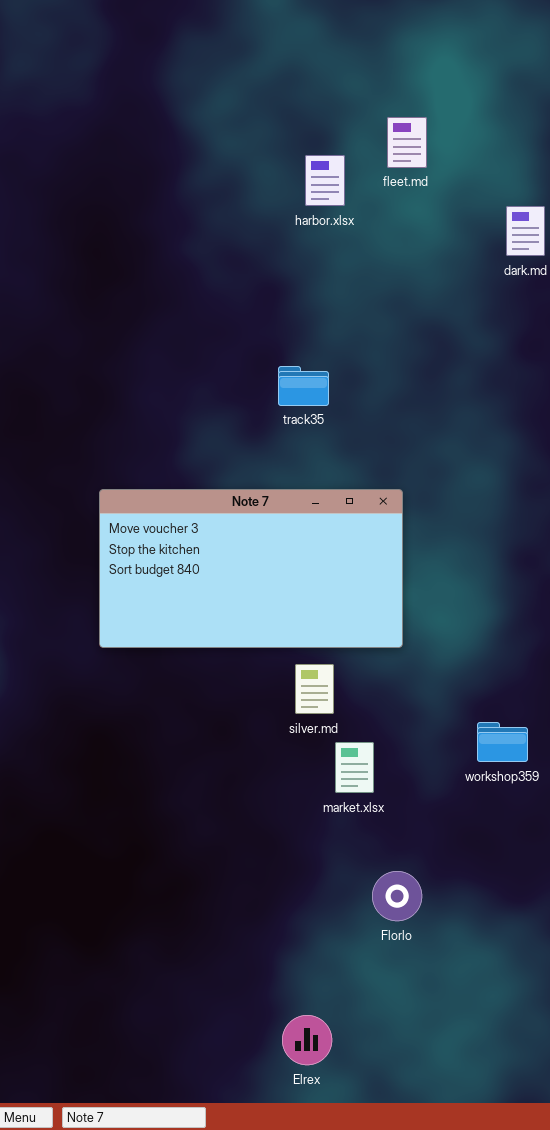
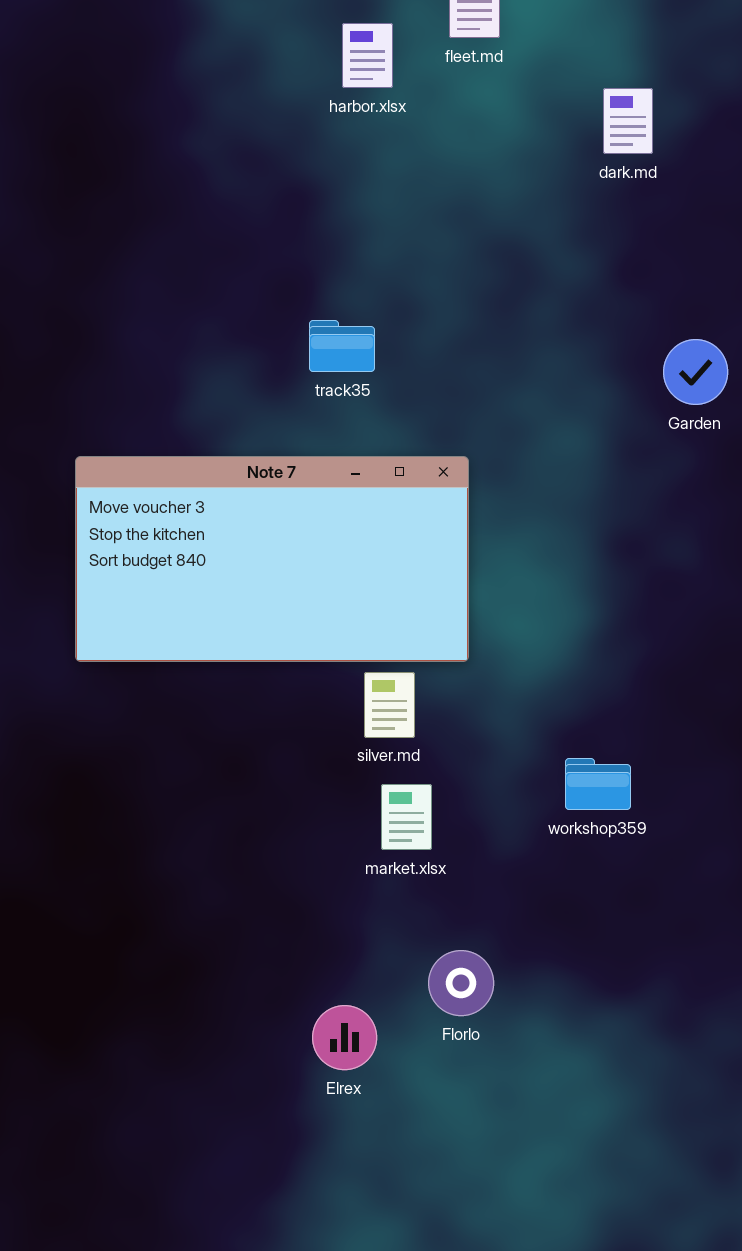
track35: [278,366,329,406] -> [309,320,375,372], moved
silver.md: [295,664,334,714] -> [364,672,415,738], moved
Elrex: [282,1015,332,1065] -> [312,1005,377,1070], moved

